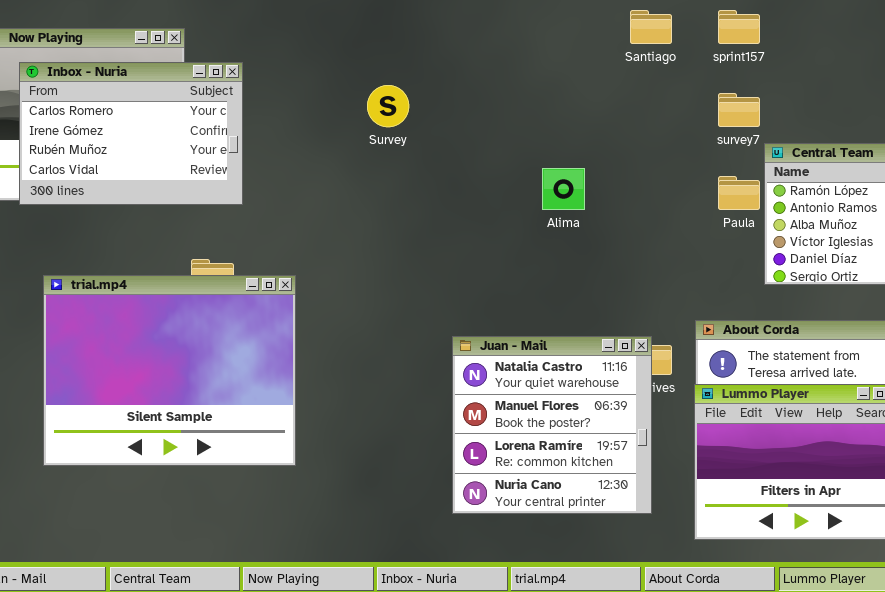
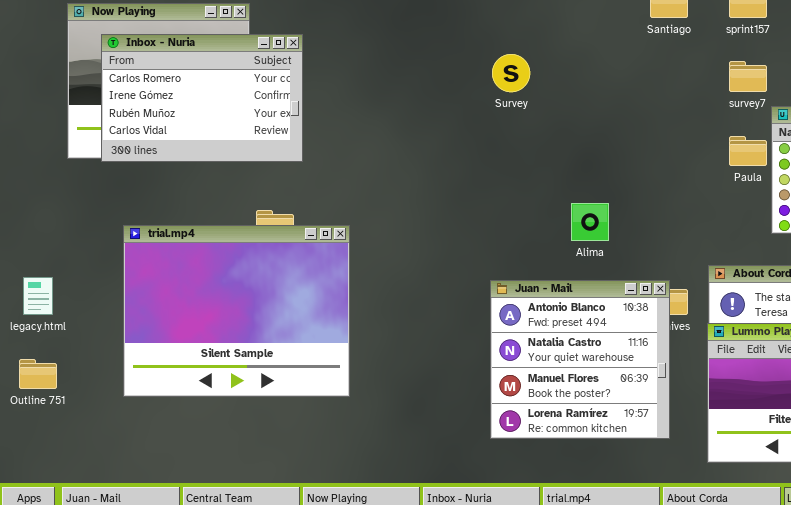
Survey: [367,85,409,127] -> [492,54,530,92], moved
Alima: [542,168,585,210] -> [571,203,609,241], moved
Juan - Mail: [452,336,652,514] -> [490,280,670,439], scrolled up 1 row

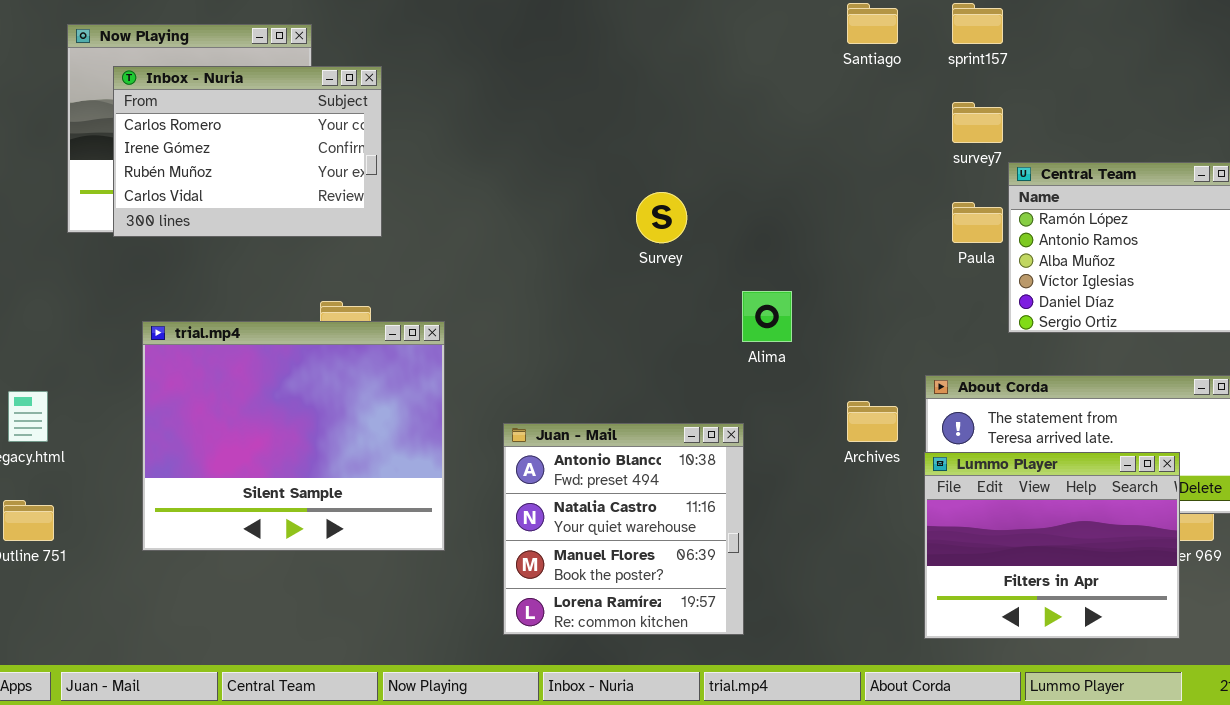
Survey: [492,54,530,92] -> [636,192,687,243], moved
Juan - Mail: [490,280,670,439] -> [503,423,744,635], moved

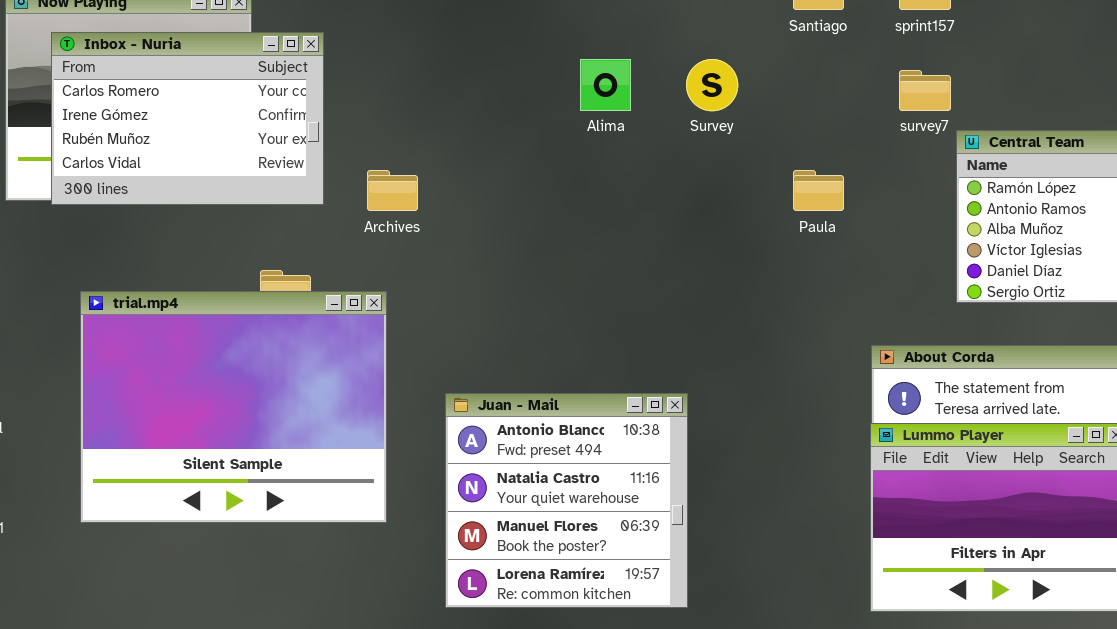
Survey: [636,192,687,243] -> [686,59,738,111], moved
Paula: [952,202,1003,243] -> [793,170,844,211], moved
Alima: [742,291,792,342] -> [580,59,631,111], moved
Archives: [847,401,898,442] -> [367,170,418,211], moved

